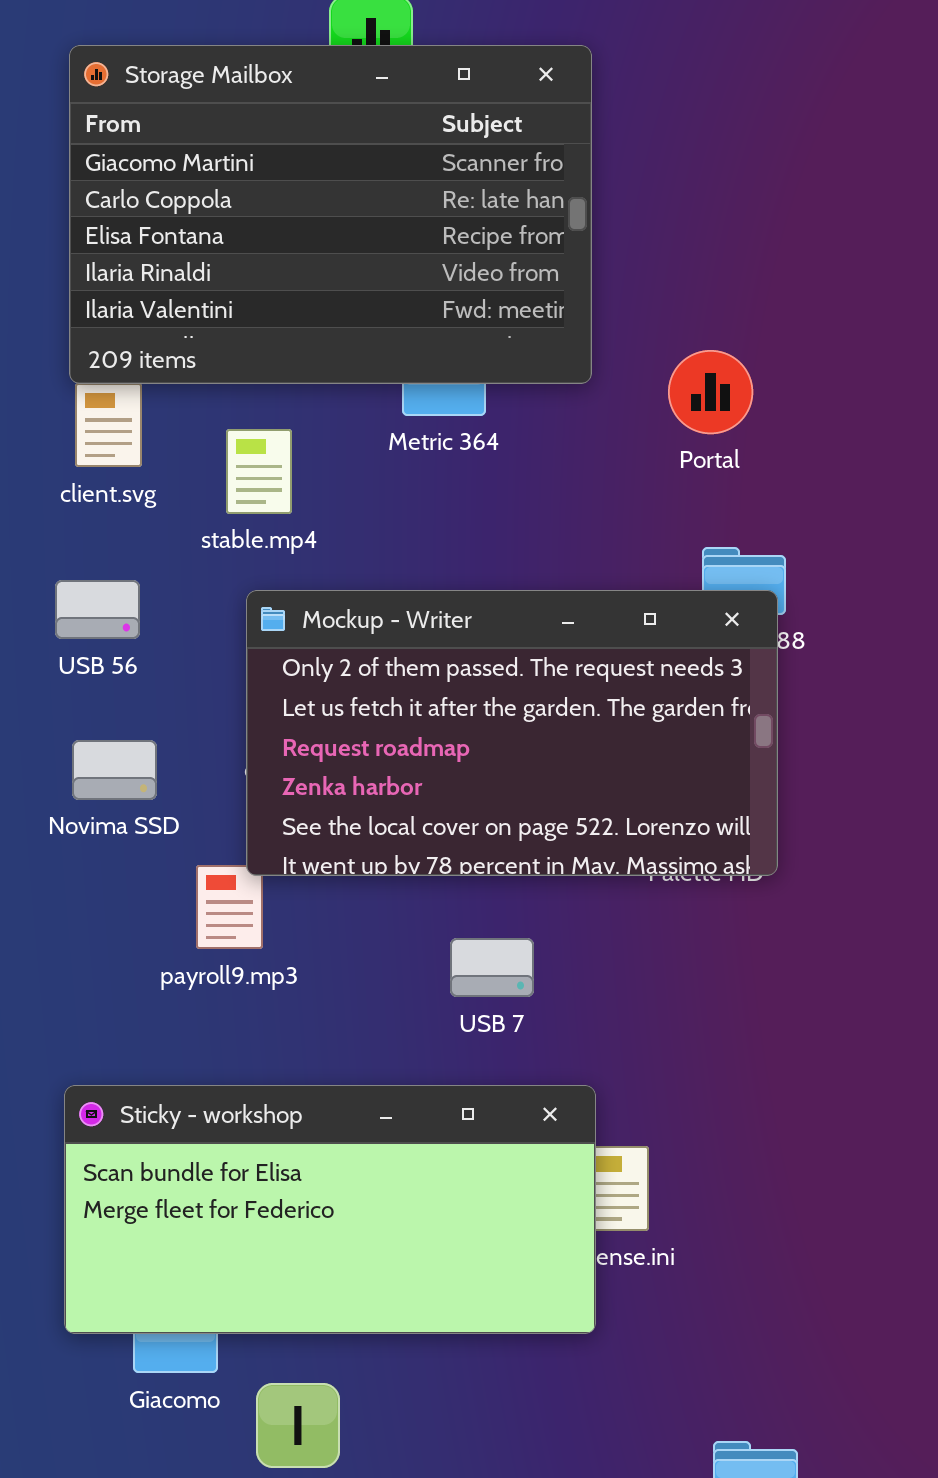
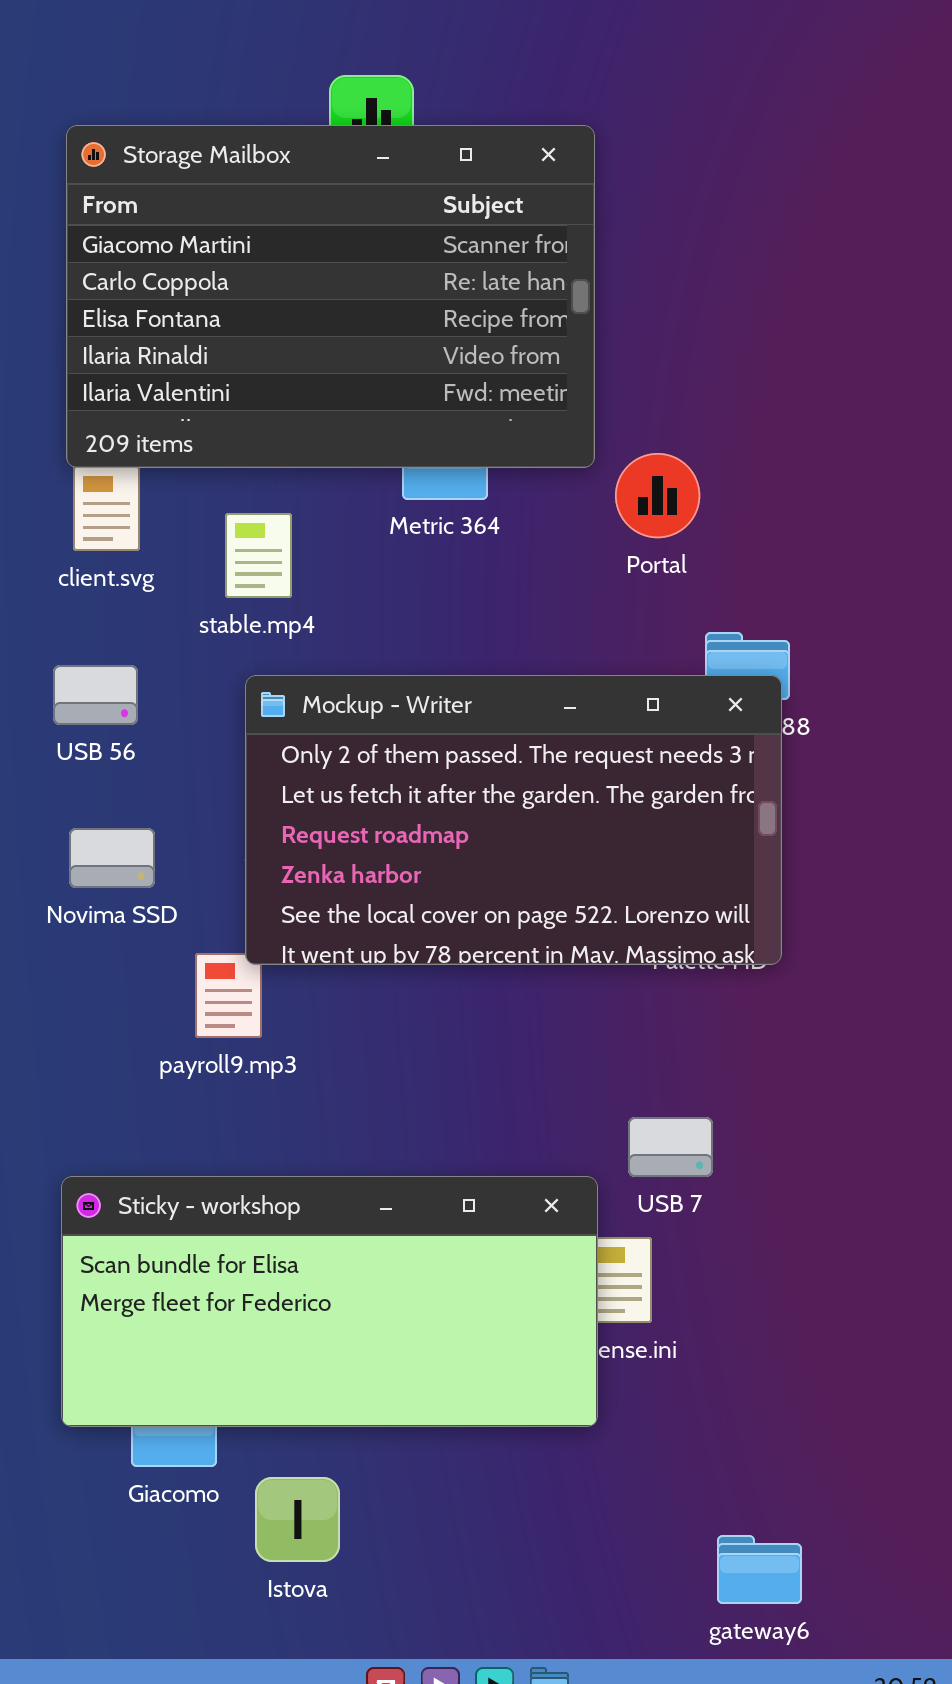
Portal: [668,350,753,434] -> [615,453,700,538], moved
USB 7: [450,938,534,997] -> [628,1117,713,1177], moved

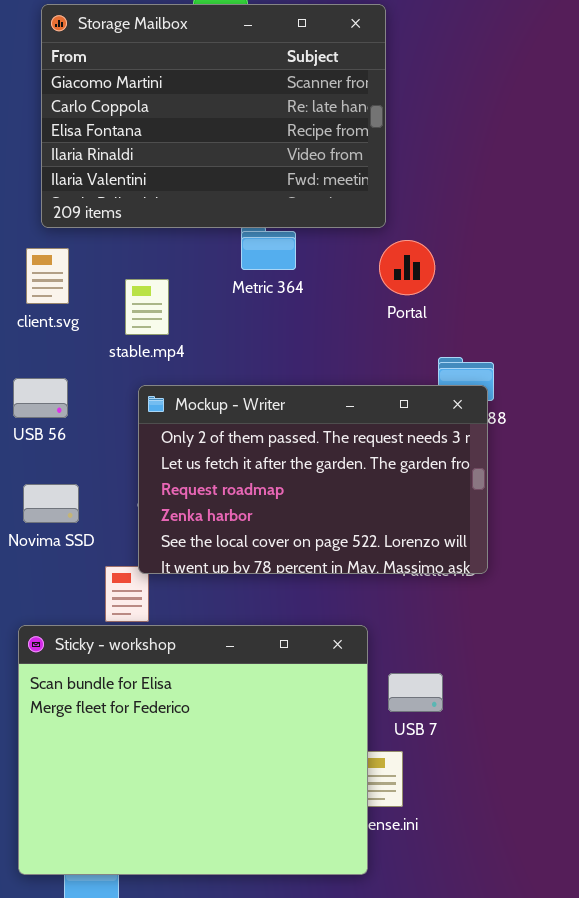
Storage Mailbox: [66,125,595,468] -> [41,4,386,228], moved
Sticky - workshop: [61,1176,598,1427] -> [18,625,368,875], resized

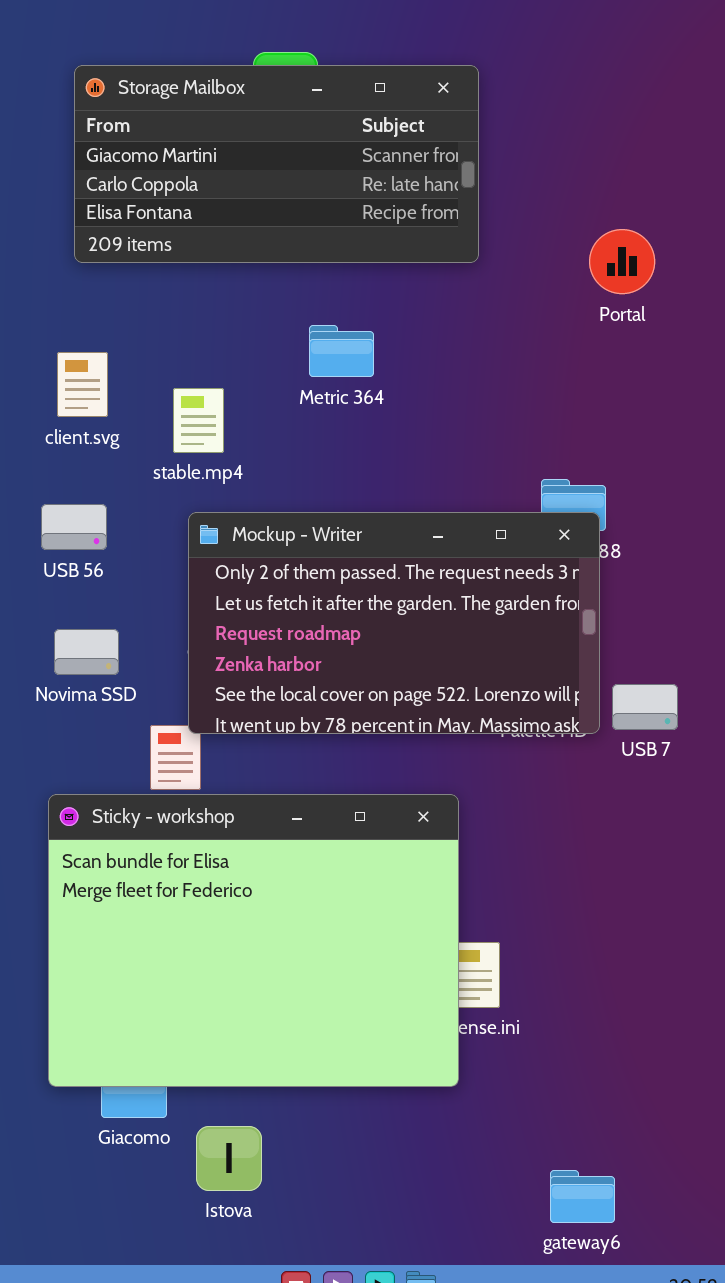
Storage Mailbox: [41,4,386,228] -> [74,65,479,263], resized
Portal: [379,240,435,295] -> [589,229,655,294], moved
USB 7: [388,673,443,712] -> [612,684,678,730], moved

